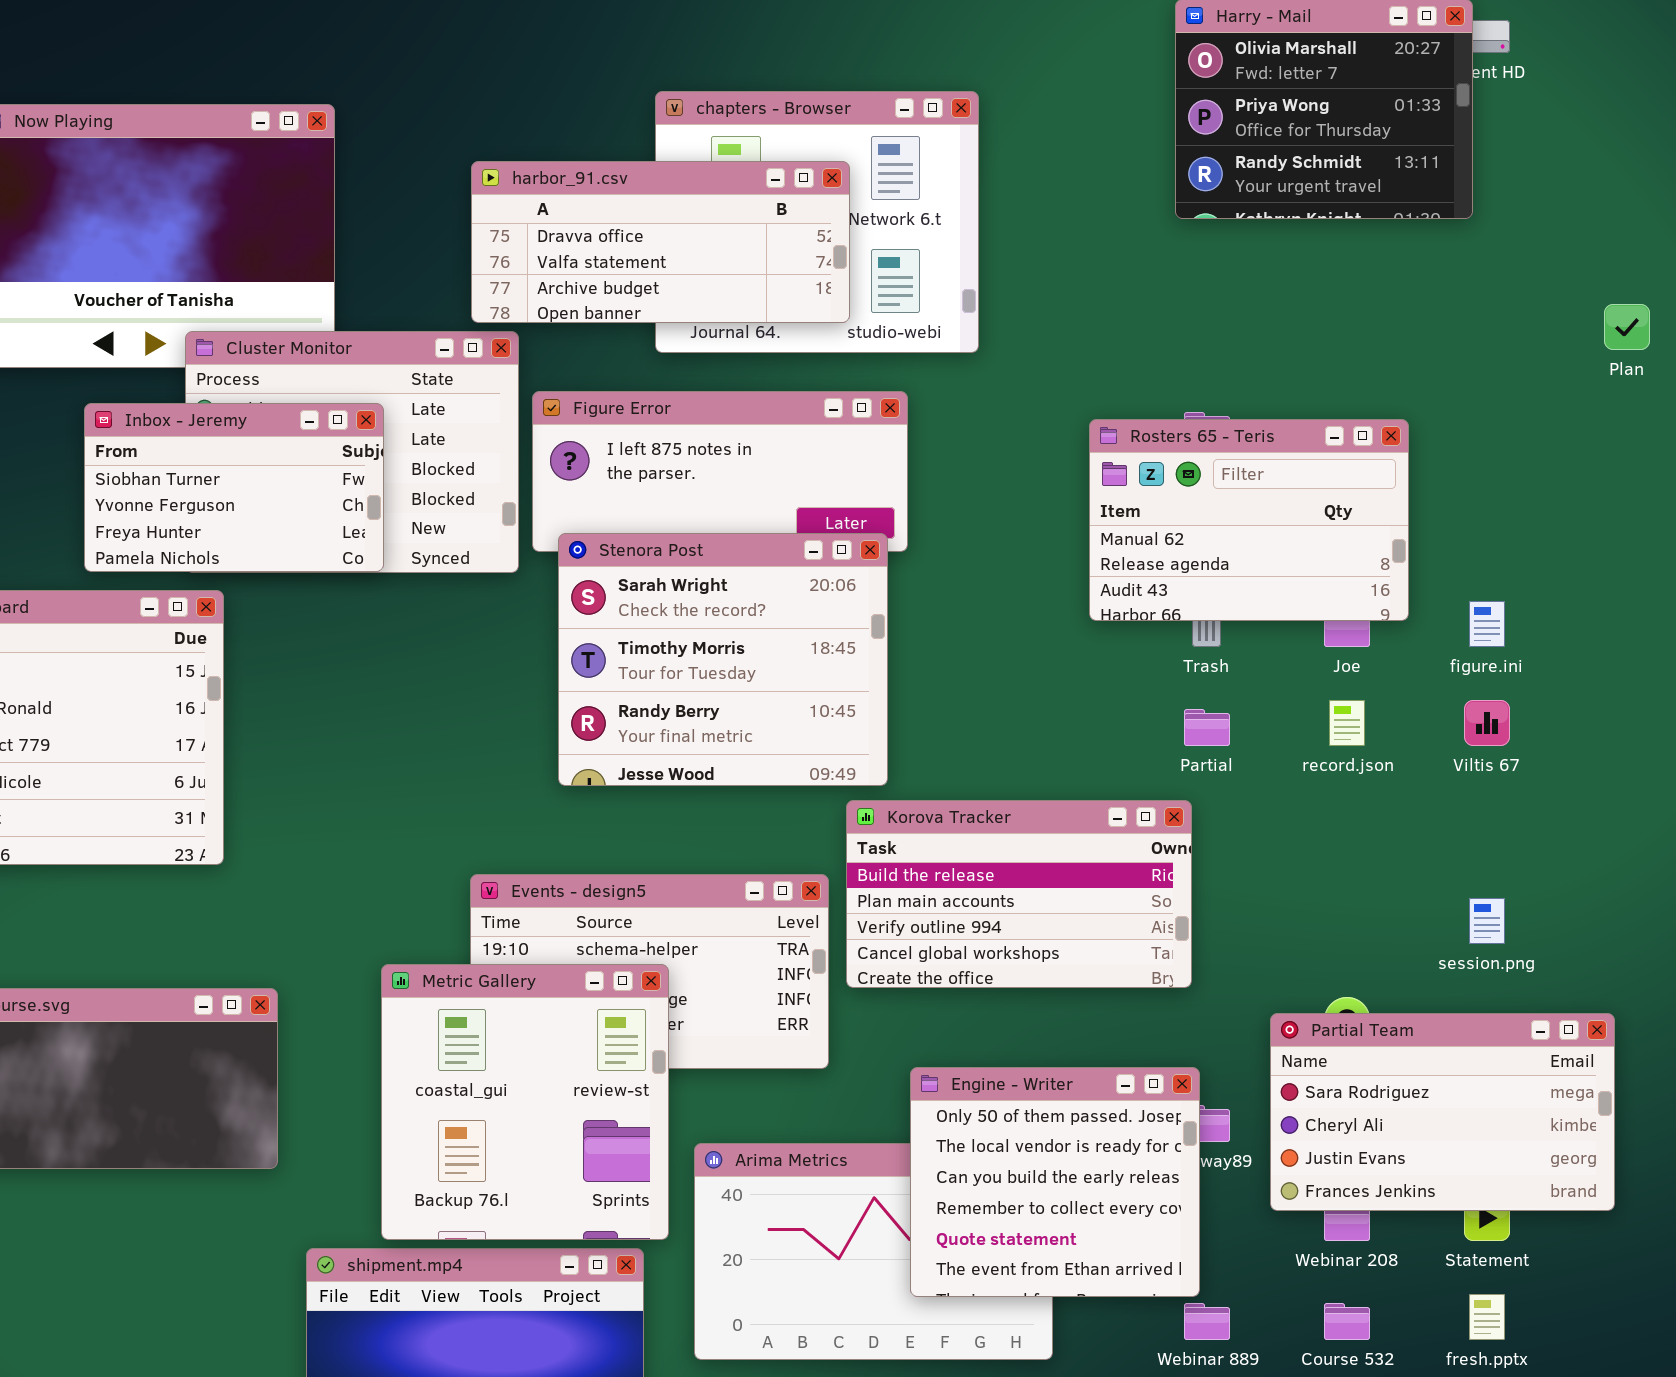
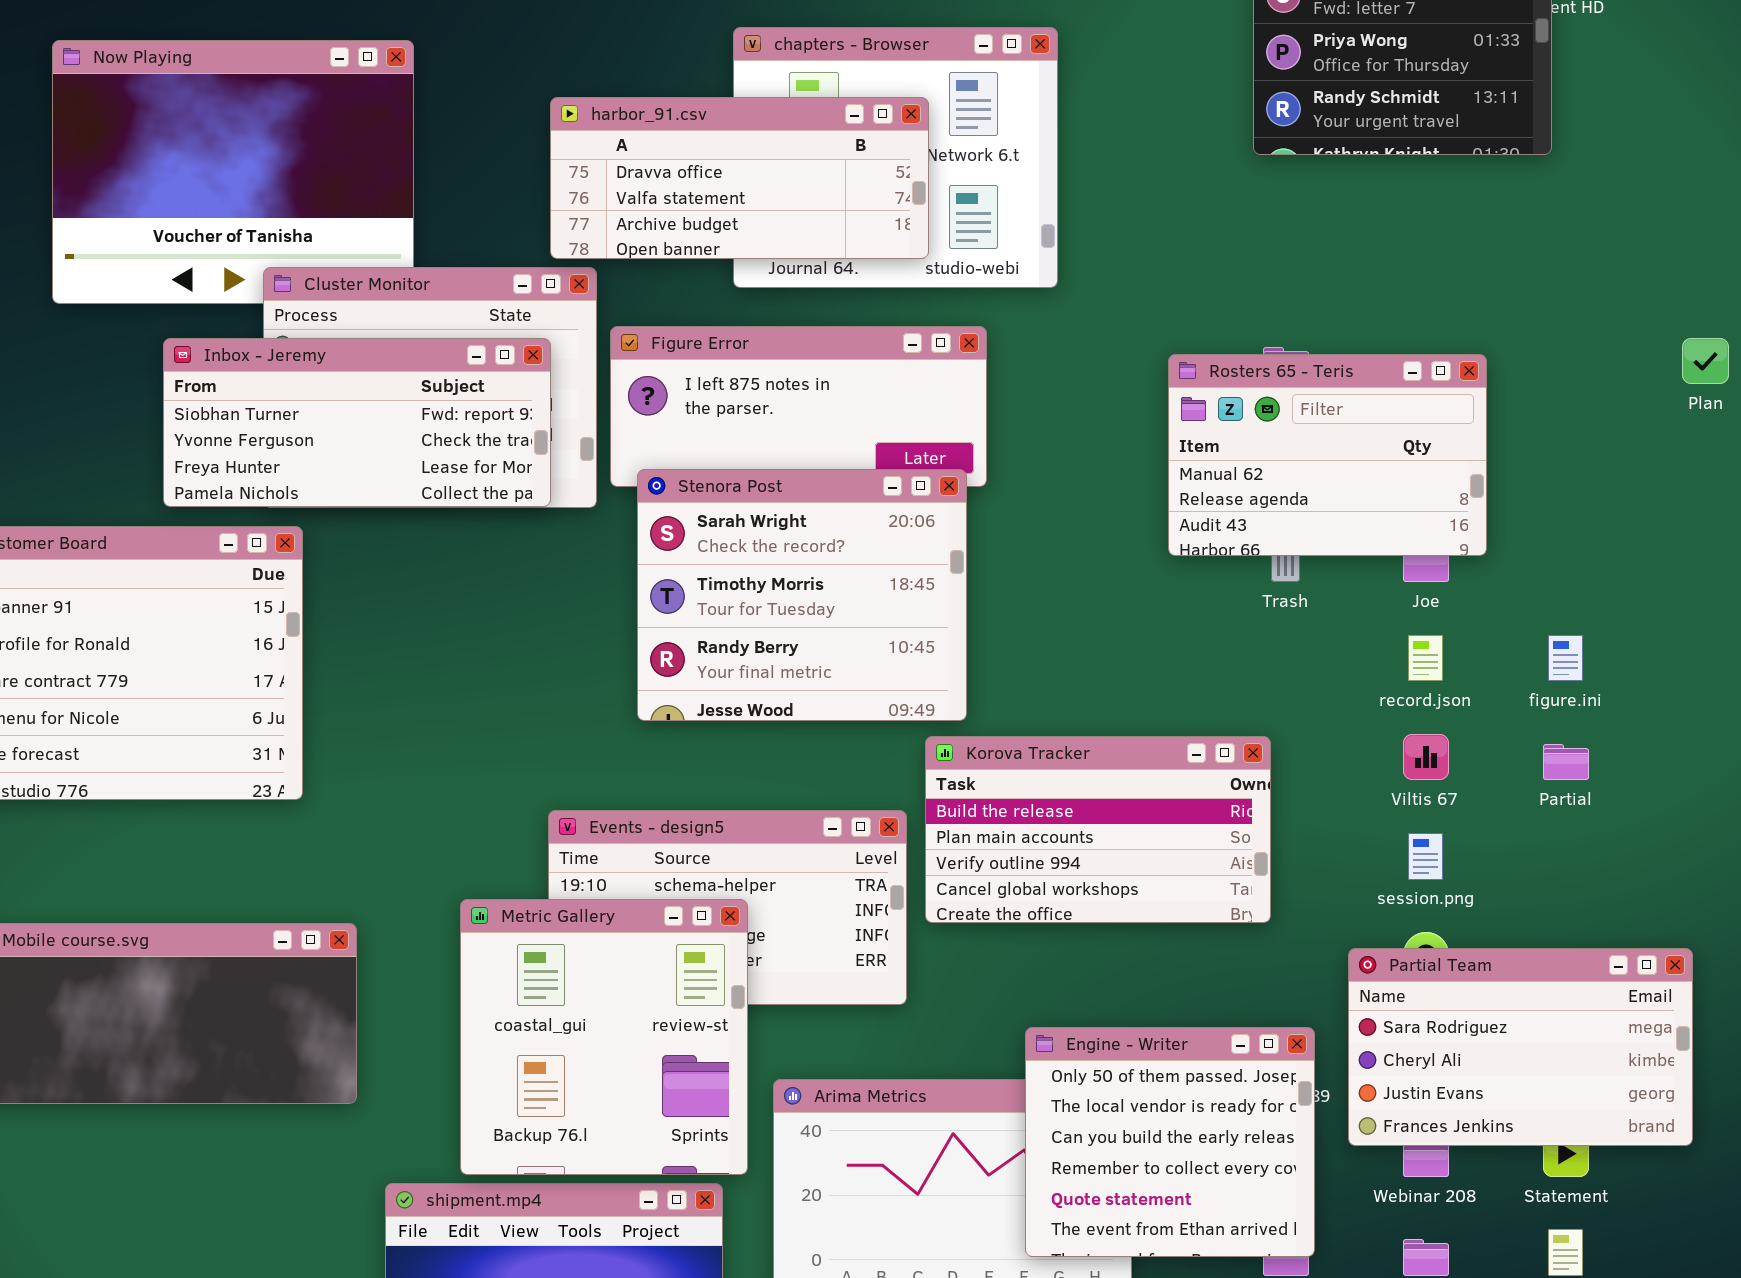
Plan: [1604,304,1650,350] -> [1682,338,1729,384], moved
Inbox - Jeremy: [84,403,384,572] -> [163,338,551,507], resized
figure.ini: [1469,601,1505,647] -> [1548,635,1583,681], moved
Viltis 67: [1464,700,1510,746] -> [1403,734,1449,780], moved
Partial: [1184,709,1230,746] -> [1543,744,1589,780], moved
session.png: [1469,898,1505,944] -> [1408,833,1443,880], moved
Engine - Writer: [910,1067,1200,1297] -> [1025,1027,1315,1257], moved

